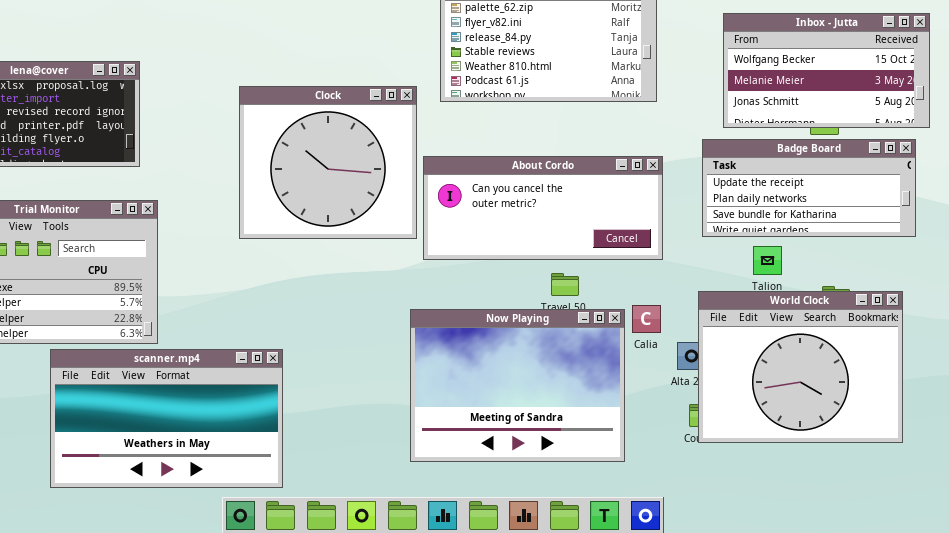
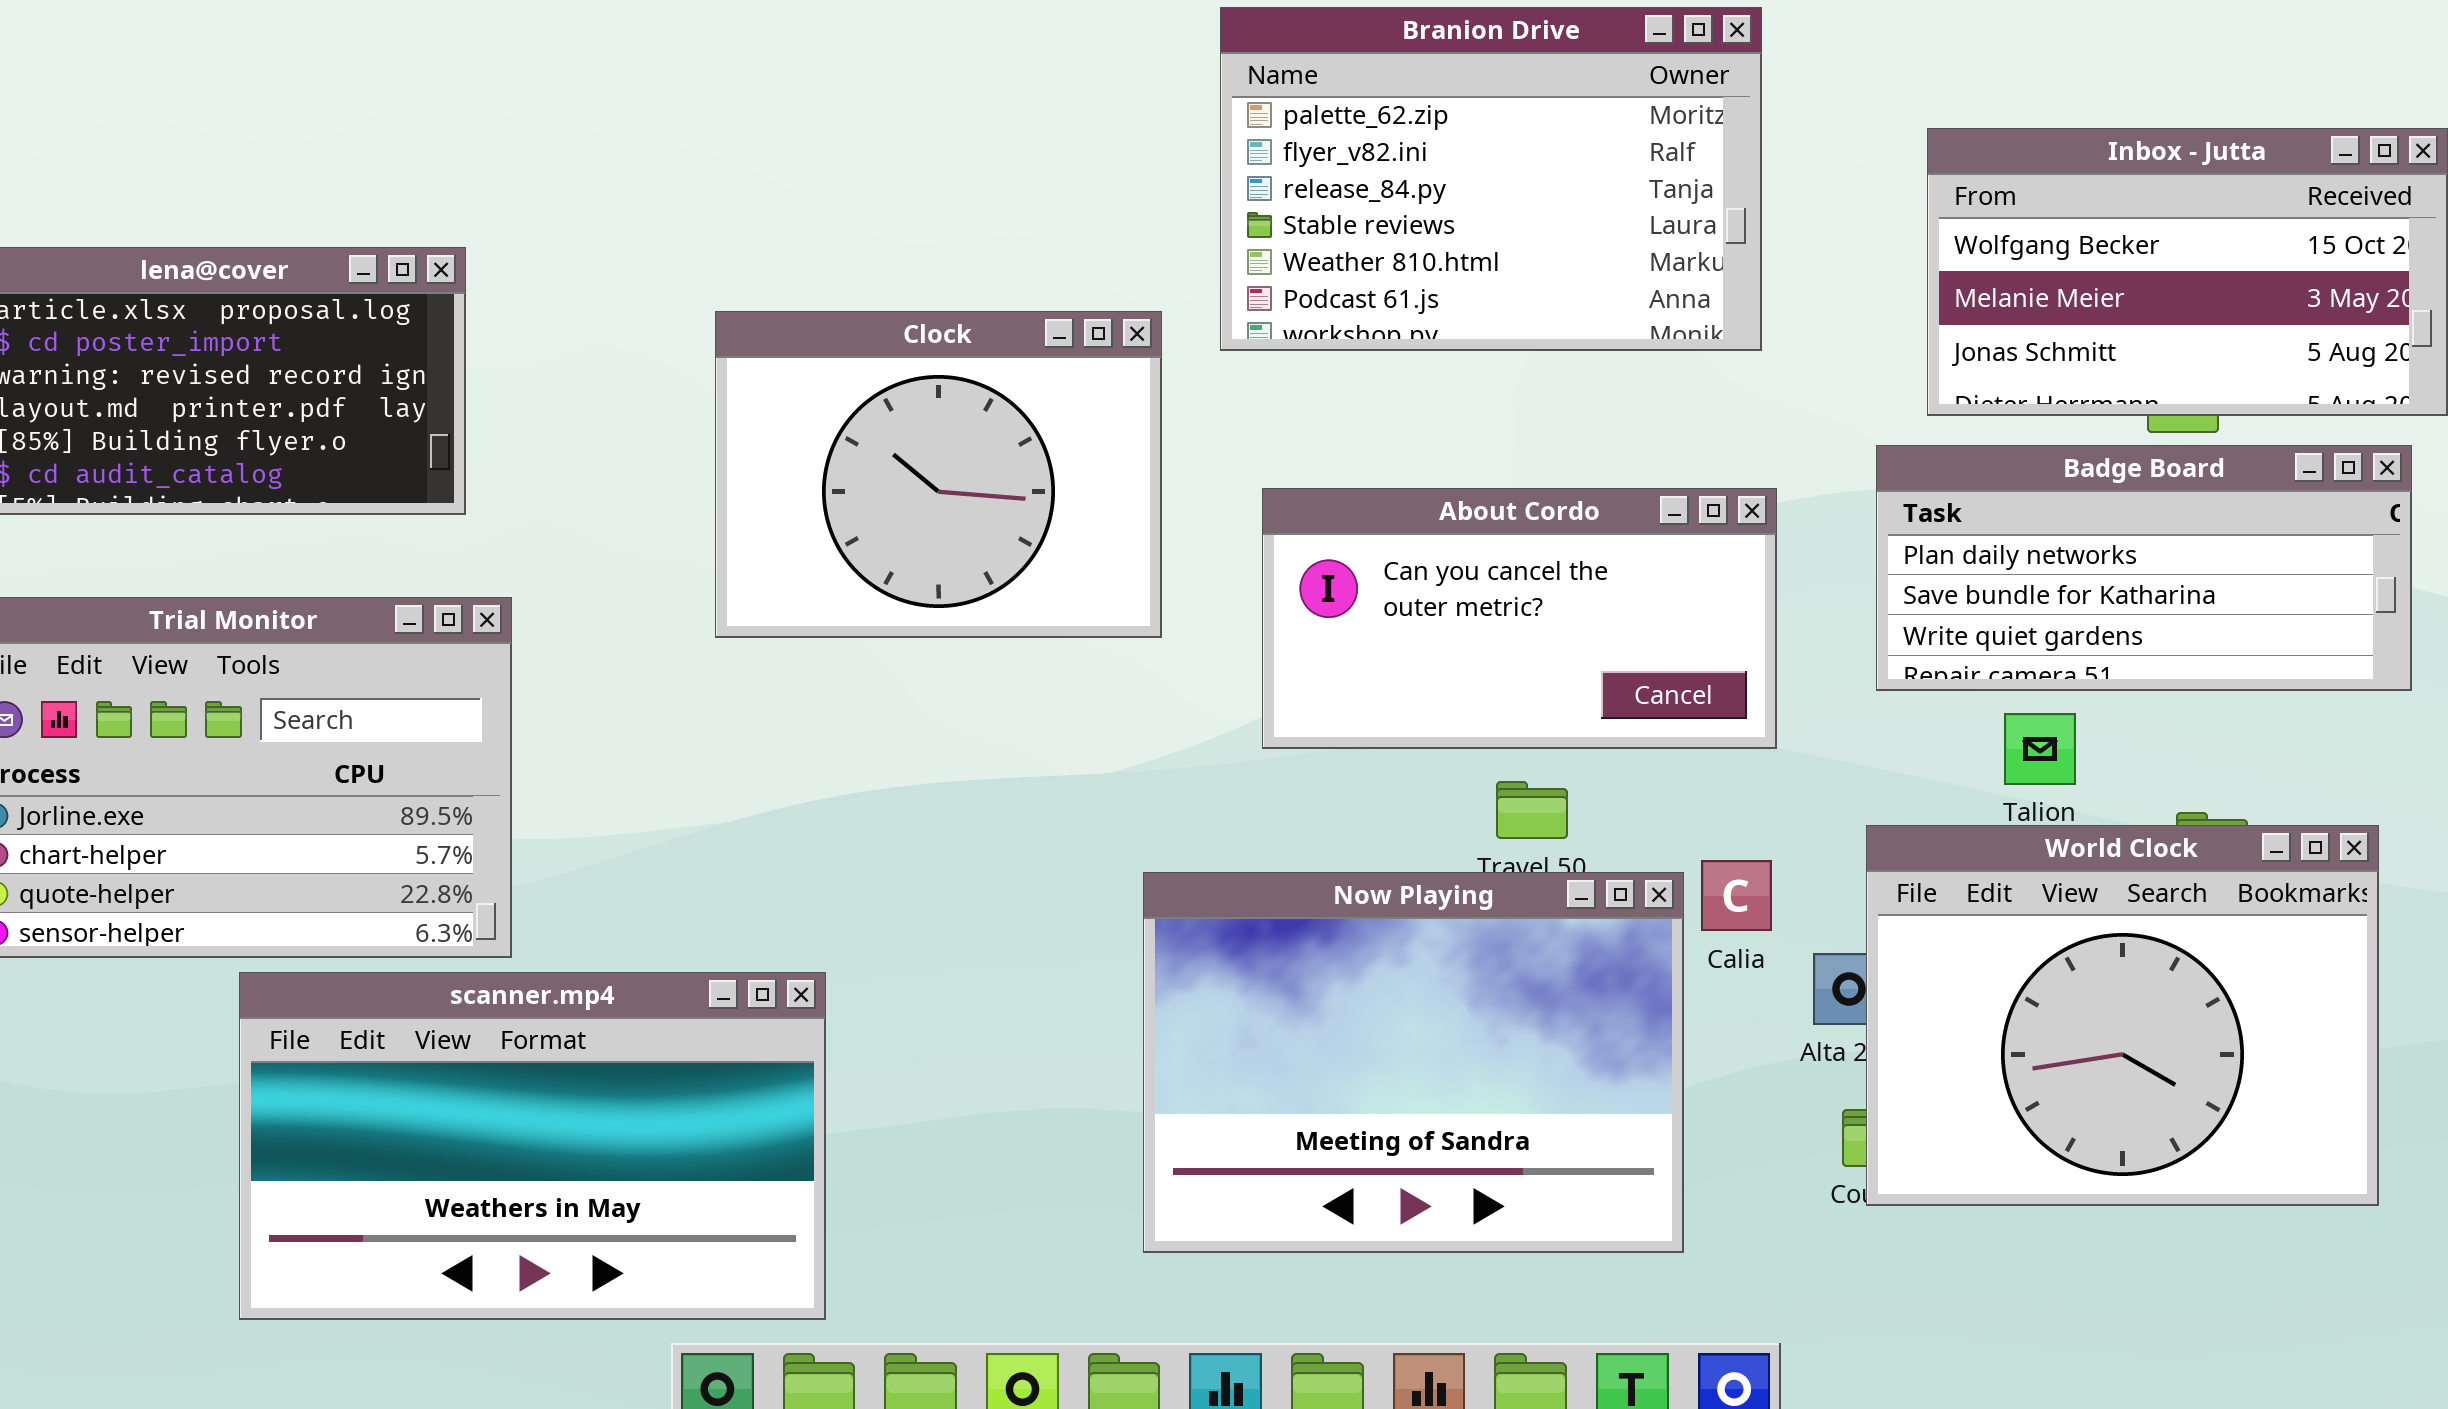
Clock: [239,86,417,239] -> [715,311,1162,638], resized
Badge Board: [702,139,916,237] -> [1876,445,2412,691], scrolled down 1 row
About Cordo: [423,156,663,260] -> [1262,488,1777,749], resized

